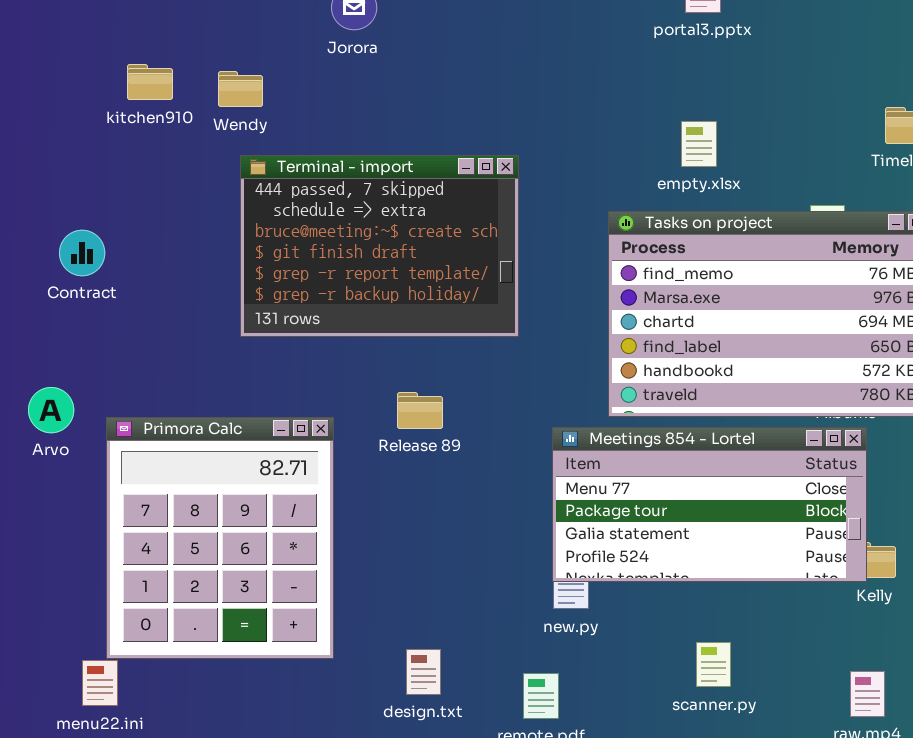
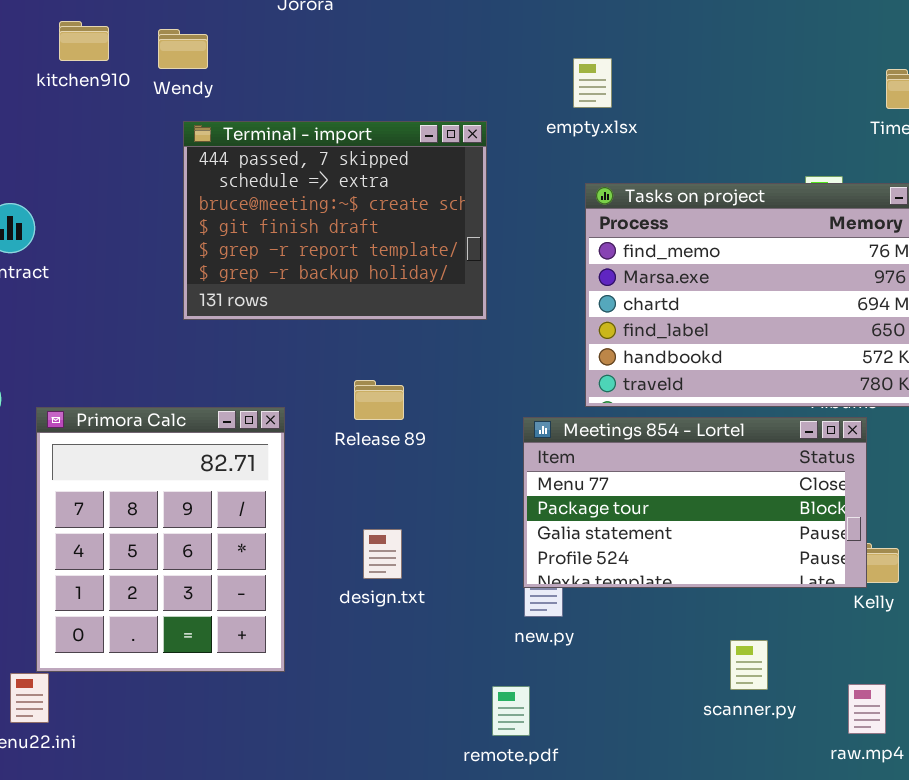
empty.xlsx: [681,121,717,167] -> [573,58,612,108], moved
scanner.py: [696,642,731,687] -> [730,640,768,690], moved
design.txt: [406,649,441,695] -> [363,529,402,579], moved

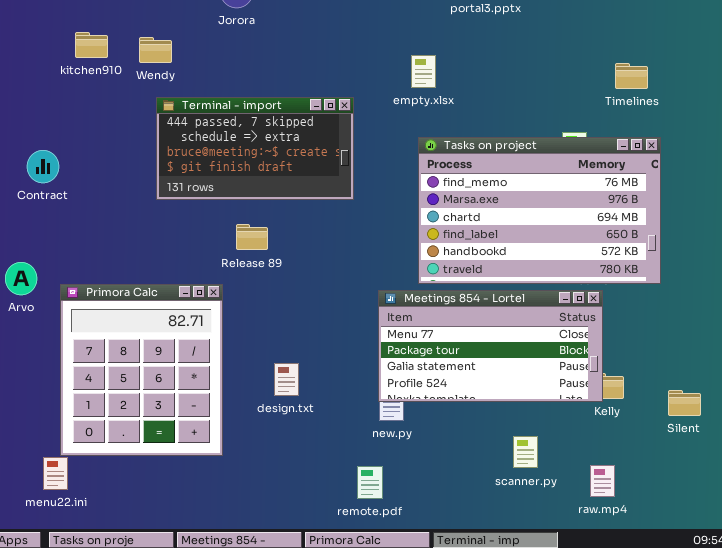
Terminal - import: [183,121,487,320] -> [156,97,354,200], resized
Release 89: [354,380,404,420] -> [236,224,268,250], moved

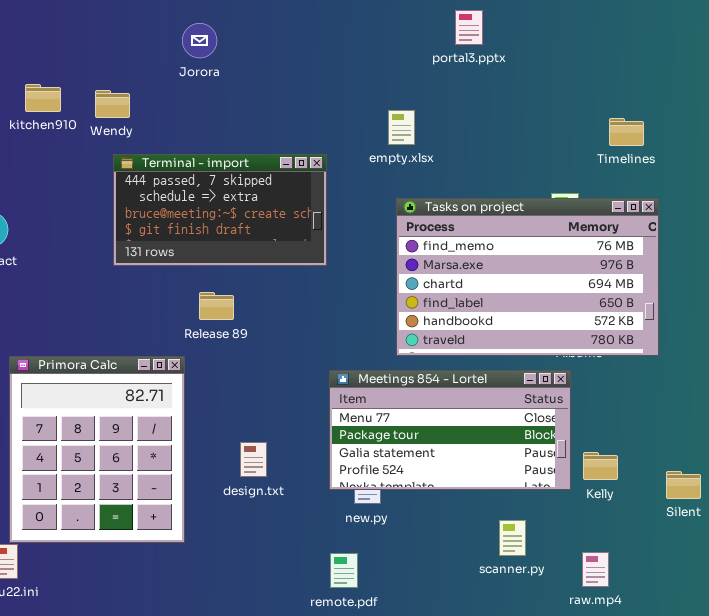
Meetings 854 - Lortel: [378,290,603,402] -> [329,370,571,490], moved

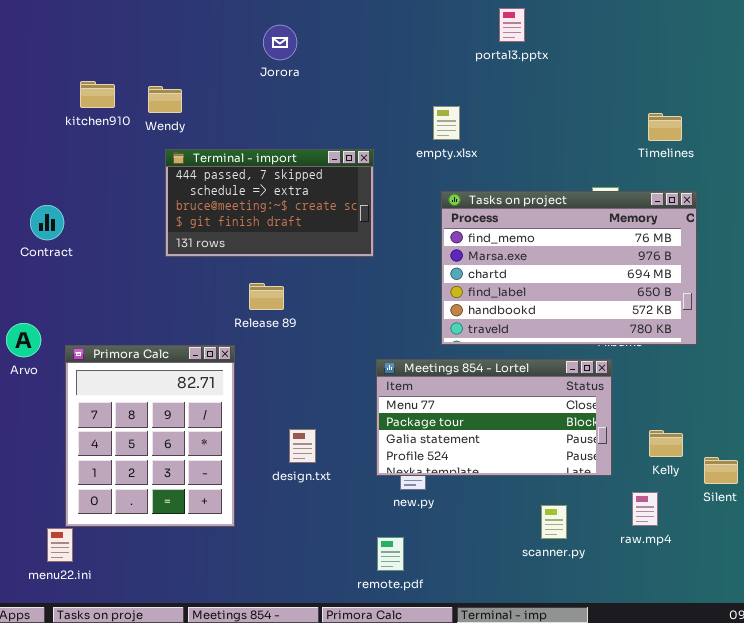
Jorora: [182,23,217,58] -> [263,25,297,60], moved
Kelly: [583,452,618,480] -> [649,430,683,457], moved
raw.mp4: [582,552,609,587] -> [632,492,658,526], moved

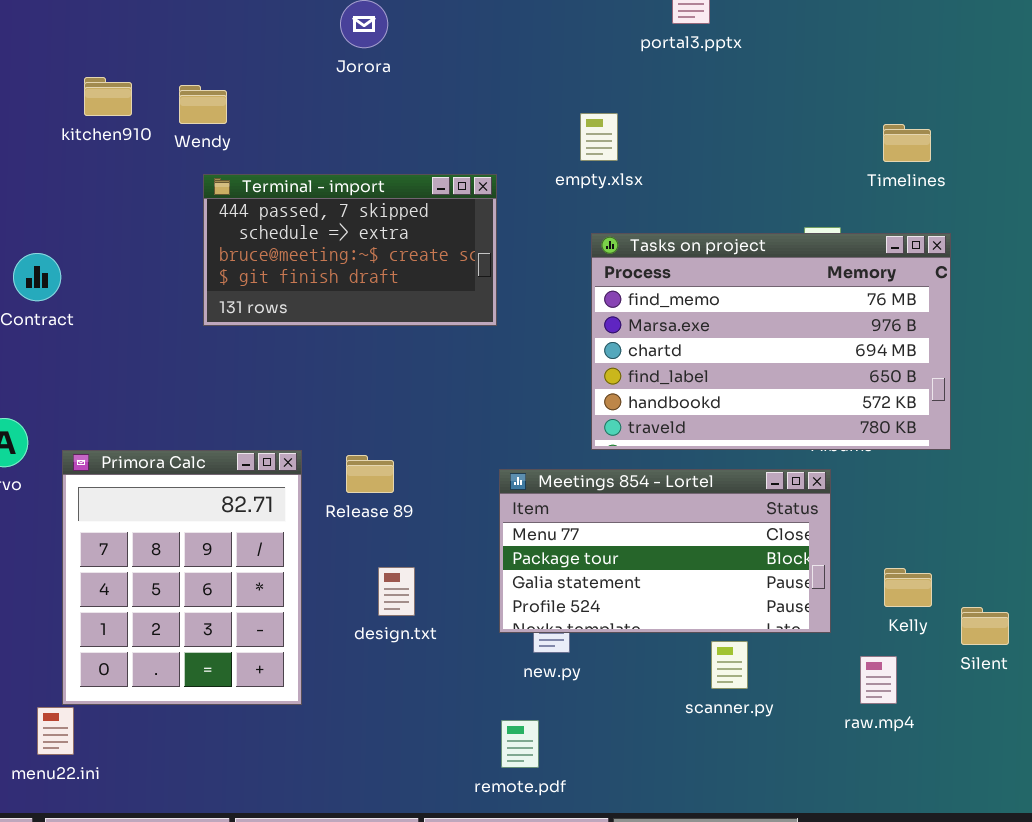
Release 89: [249,283,284,310] -> [346,455,394,493], moved
scanner.py: [541,505,567,539] -> [711,641,748,689], moved

